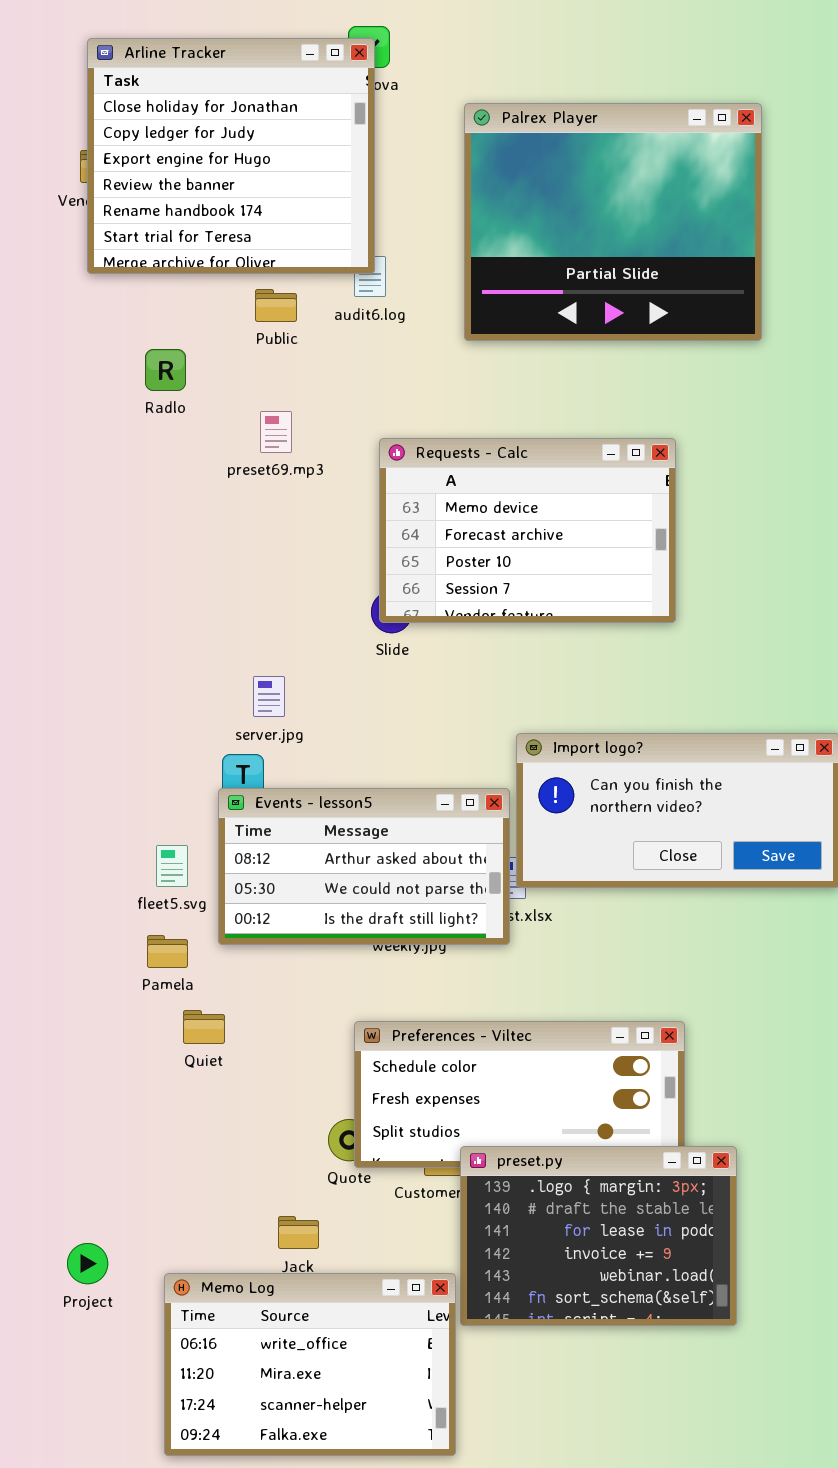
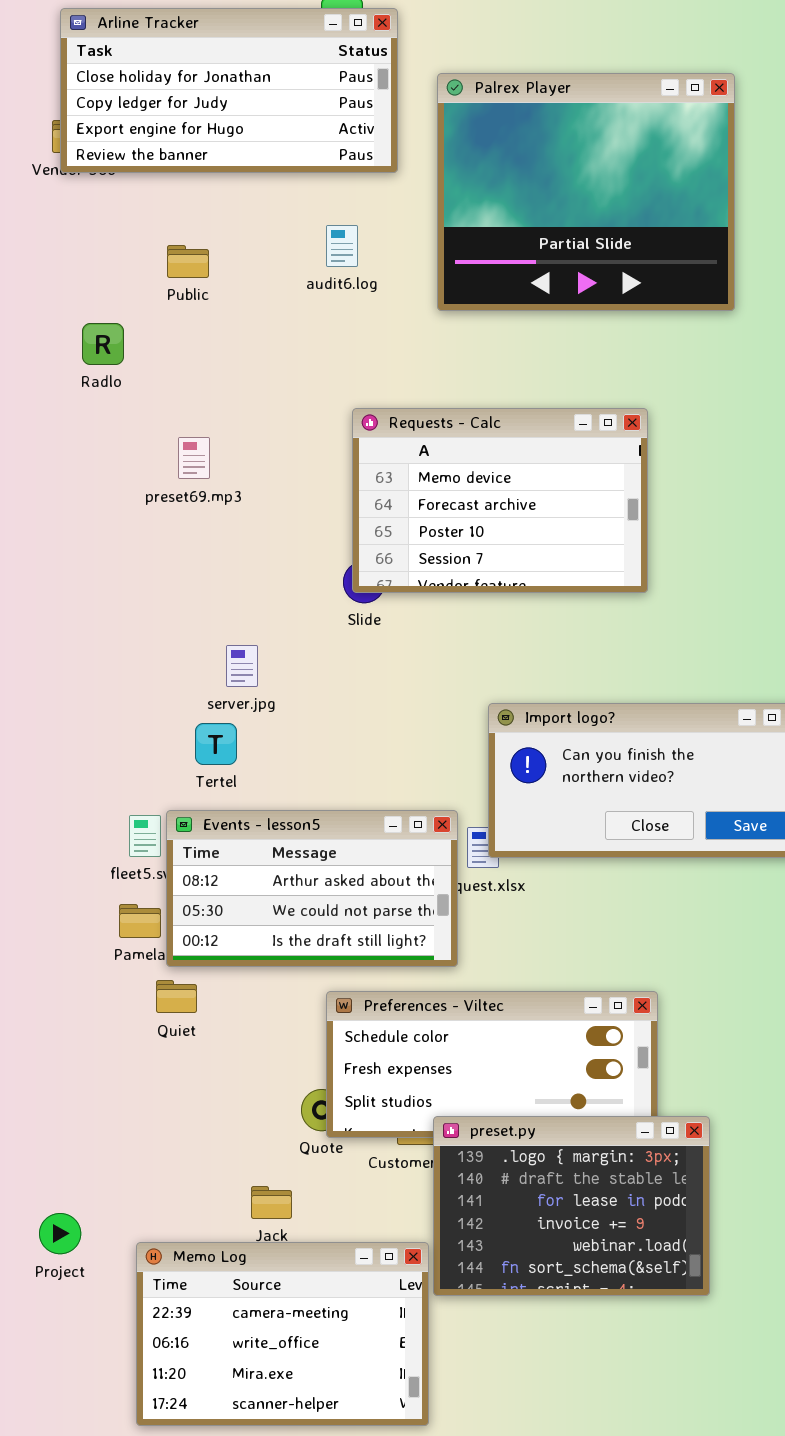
Arline Tracker: [87,38,375,274] -> [60,8,398,173], resized
Public: [255,289,297,322] -> [167,245,209,278], moved
Radlo: [145,349,186,391] -> [82,323,124,365], moved
preset69.mp3: [260,411,292,453] -> [178,437,210,479], moved
Events - lesson5: [218,788,510,945] -> [166,810,458,967], moved
Memo Log: [164,1273,456,1456] -> [136,1242,429,1426], scrolled up 1 row

